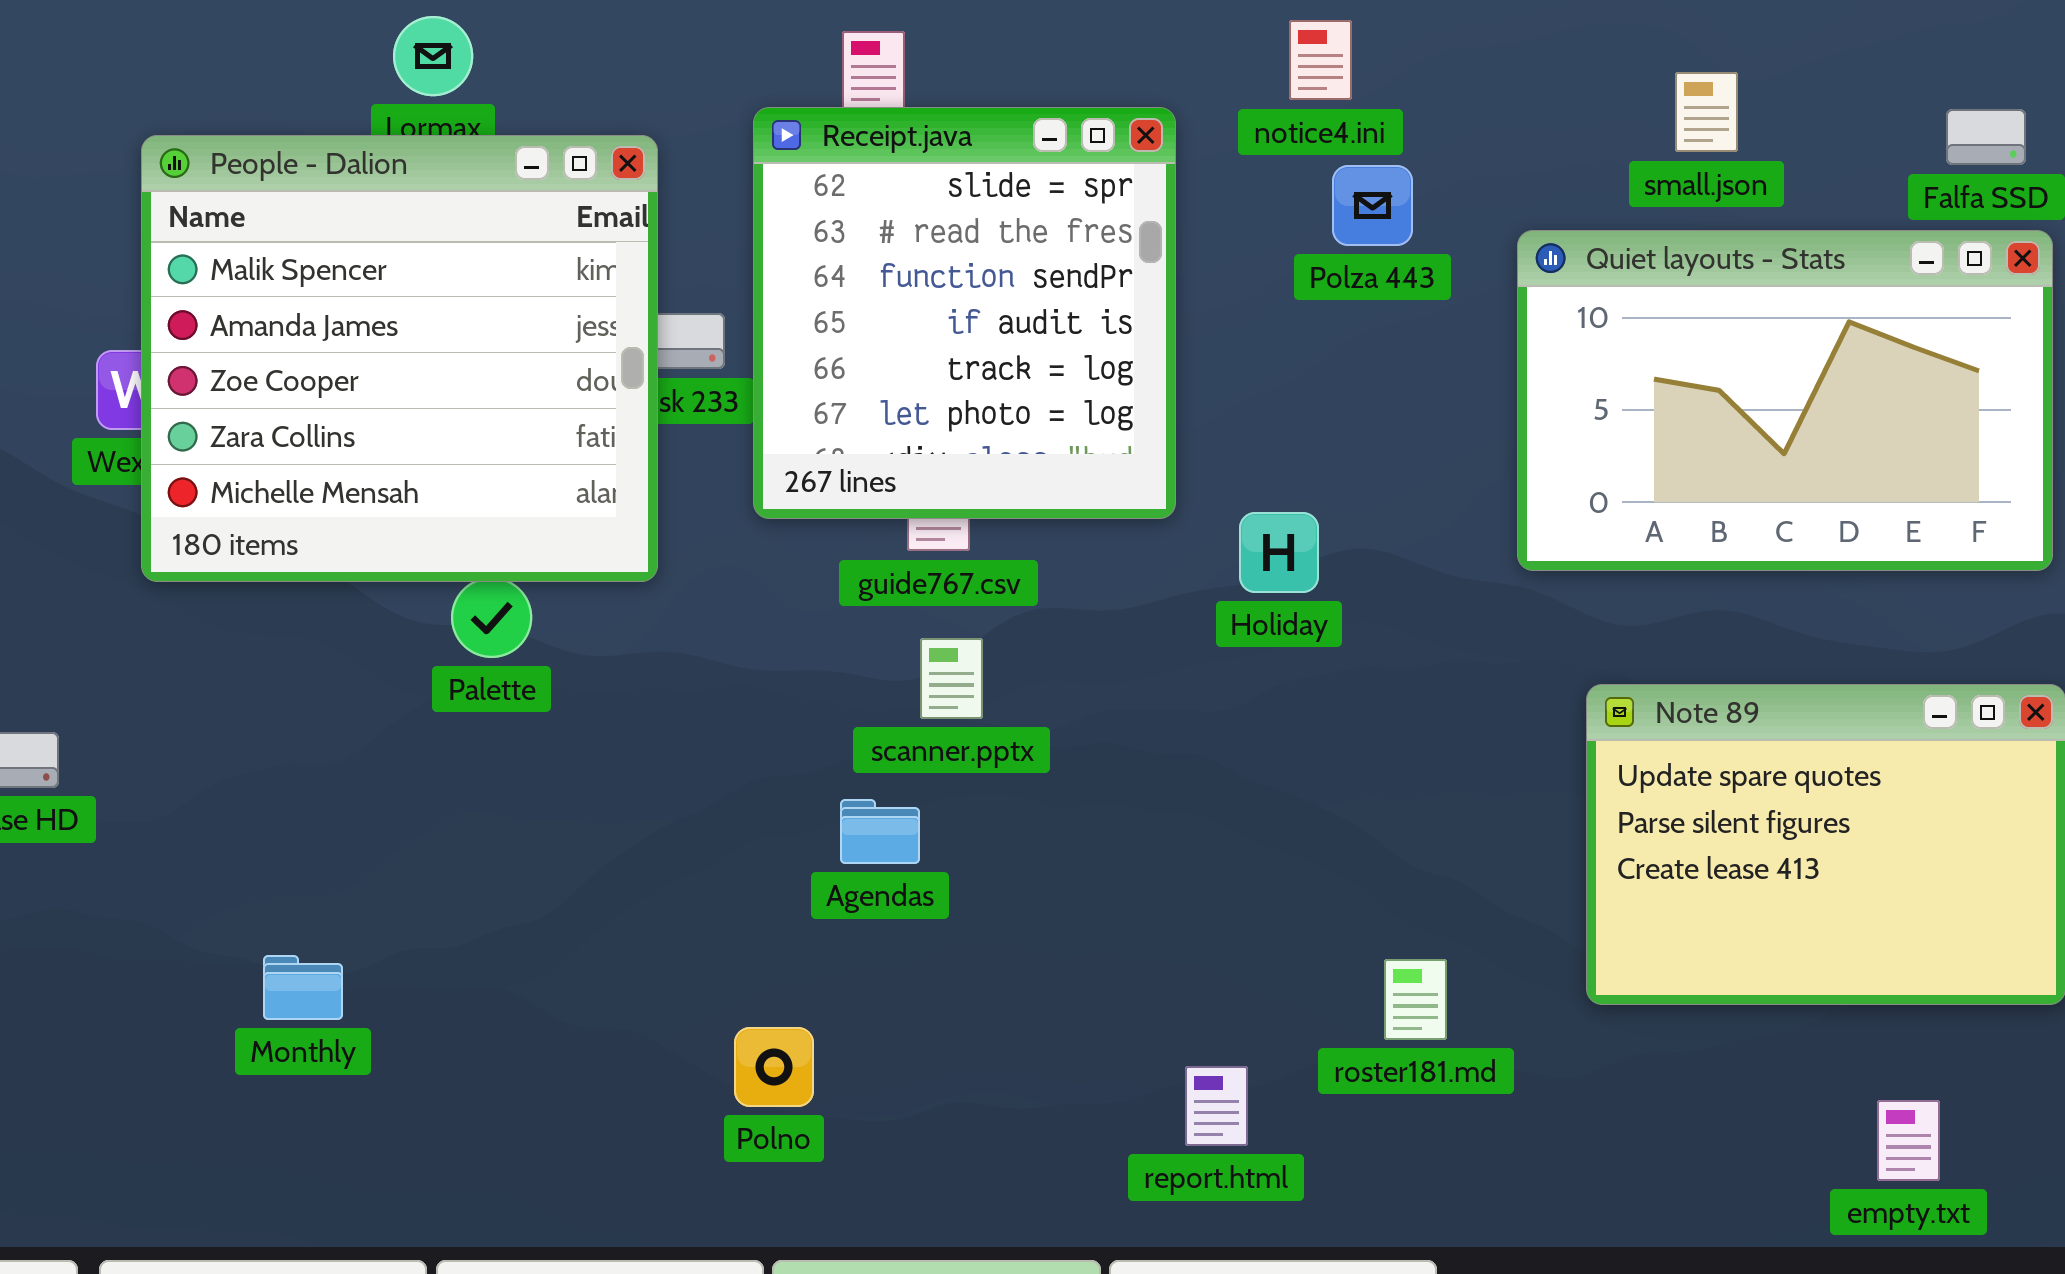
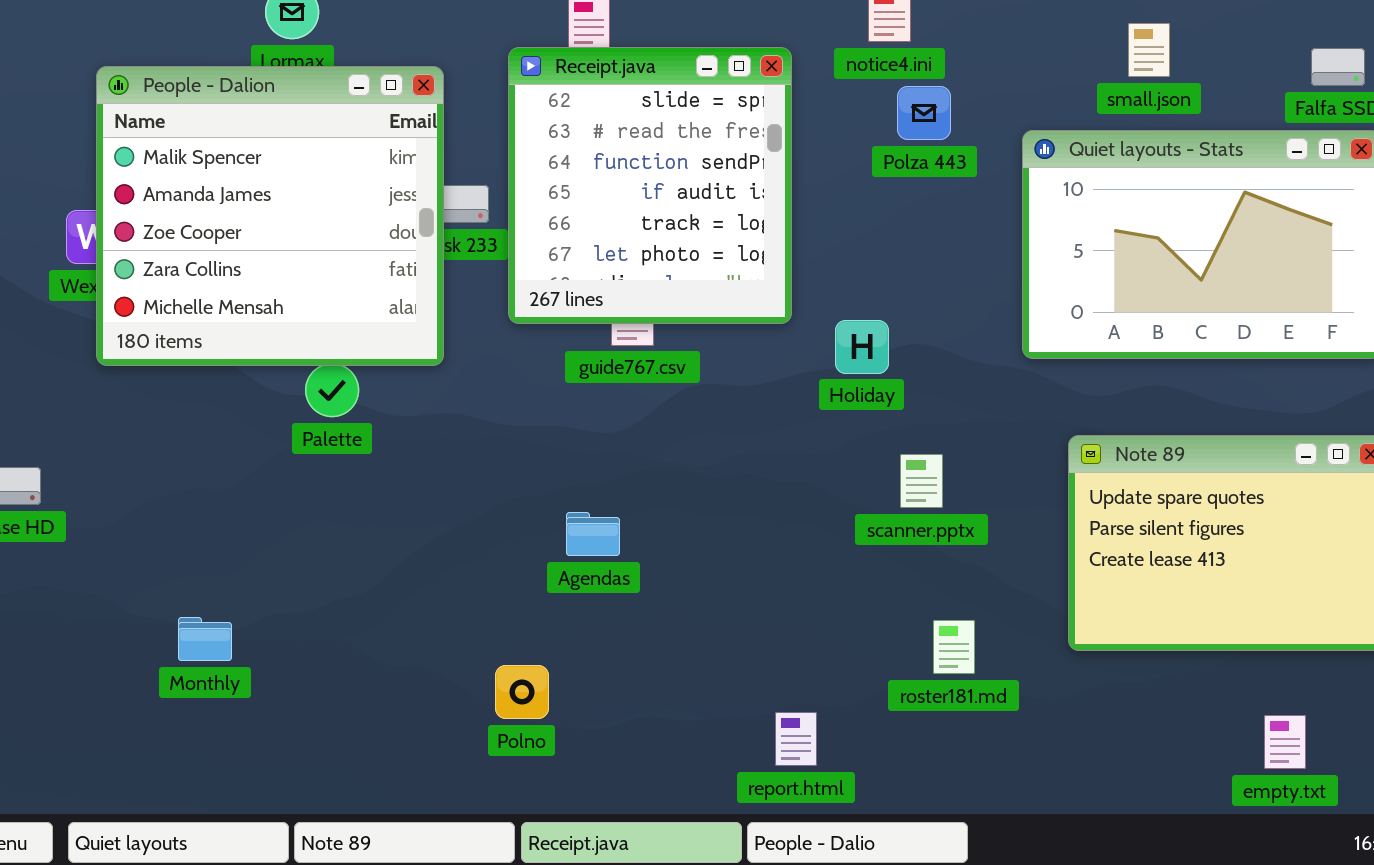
scanner.pptx: [920,638,983,719] -> [900,454,943,508], moved
report.html: [1185,1066,1248,1146] -> [775,712,817,766], moved

